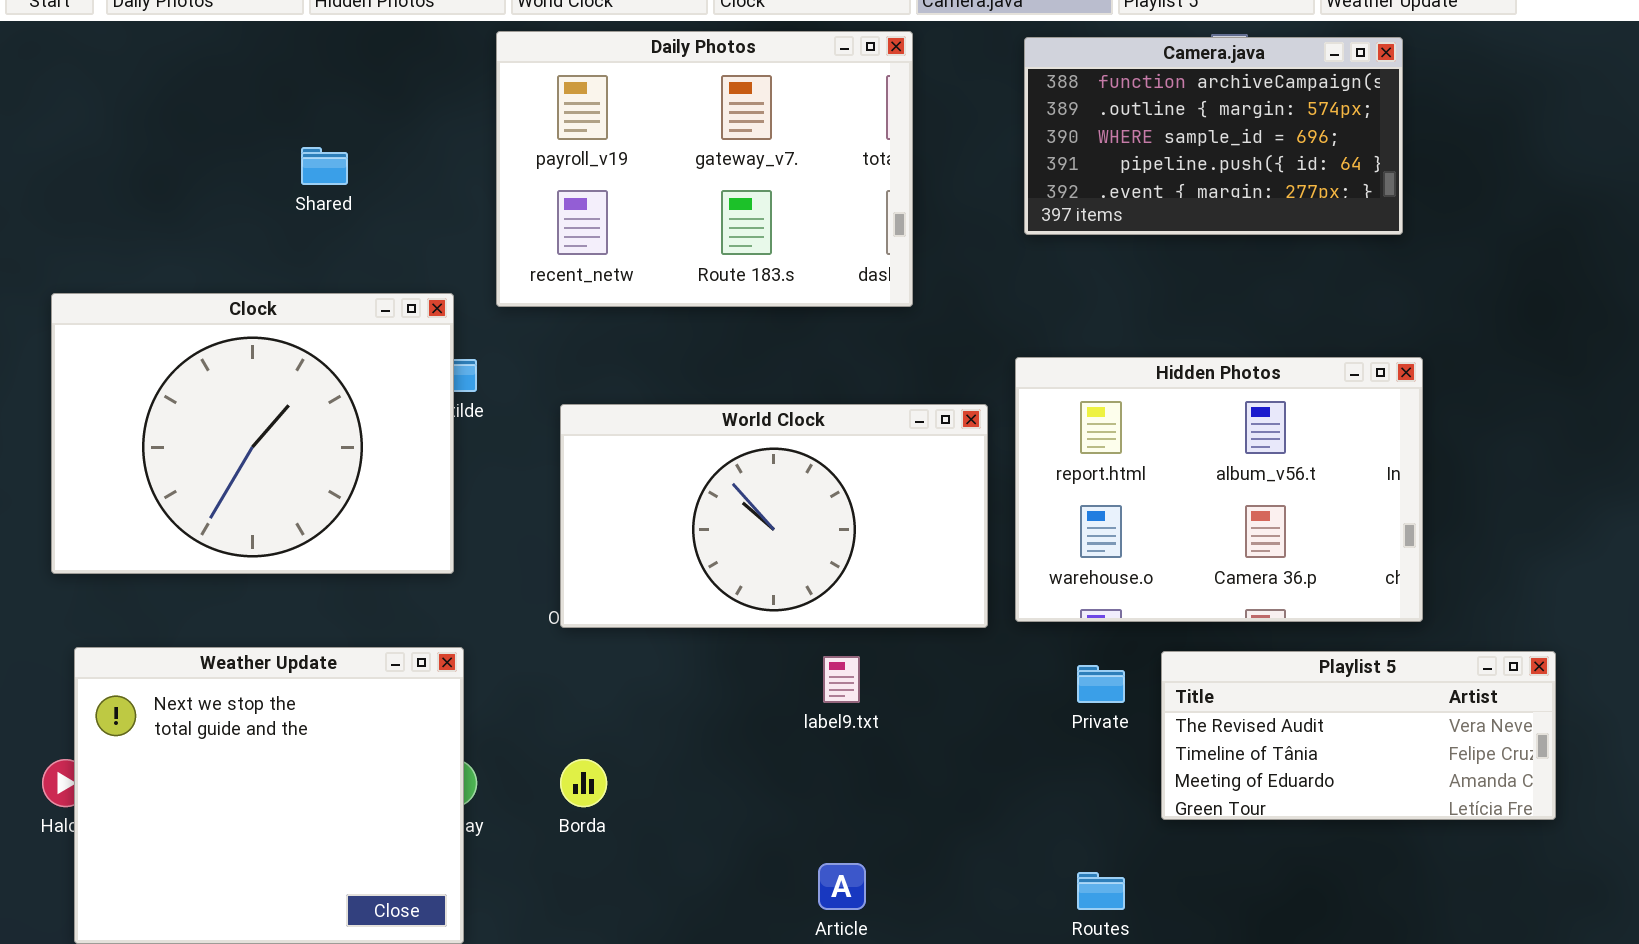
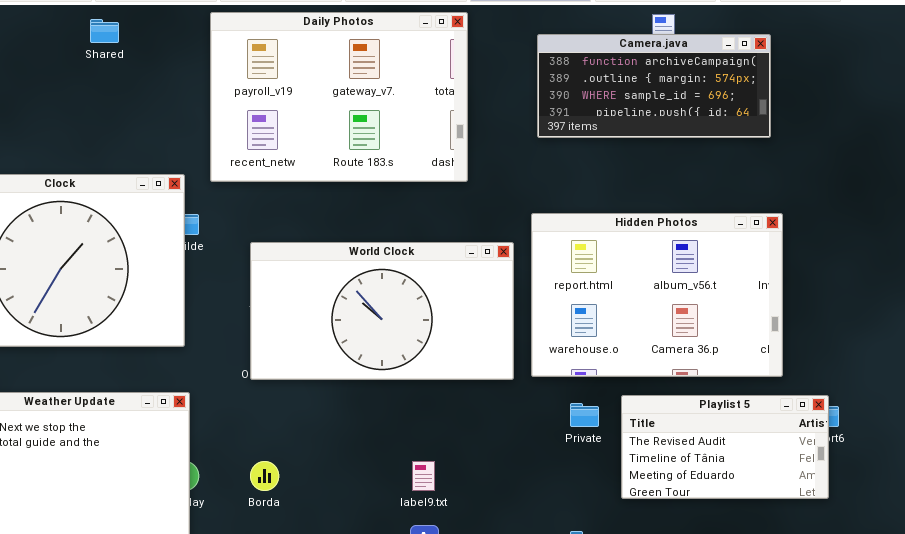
Camera.java: [1024,37,1403,235] -> [537,34,771,138], resized
Shared: [301,147,348,185] -> [90,19,119,43], moved
Playlist 5: [1161,651,1556,820] -> [621,395,829,499], resized
label9.txt: [823,656,860,703] -> [412,461,435,491], moved

